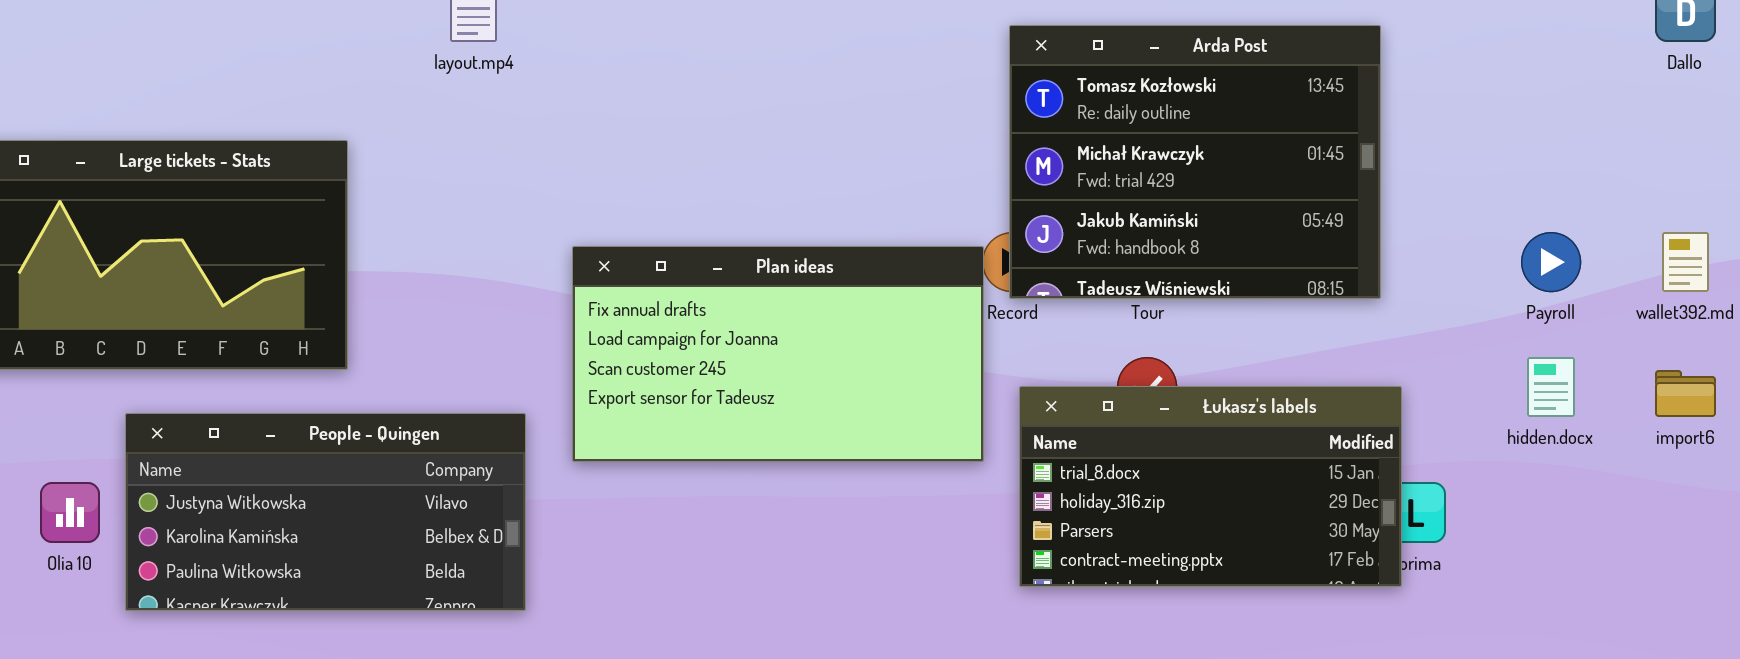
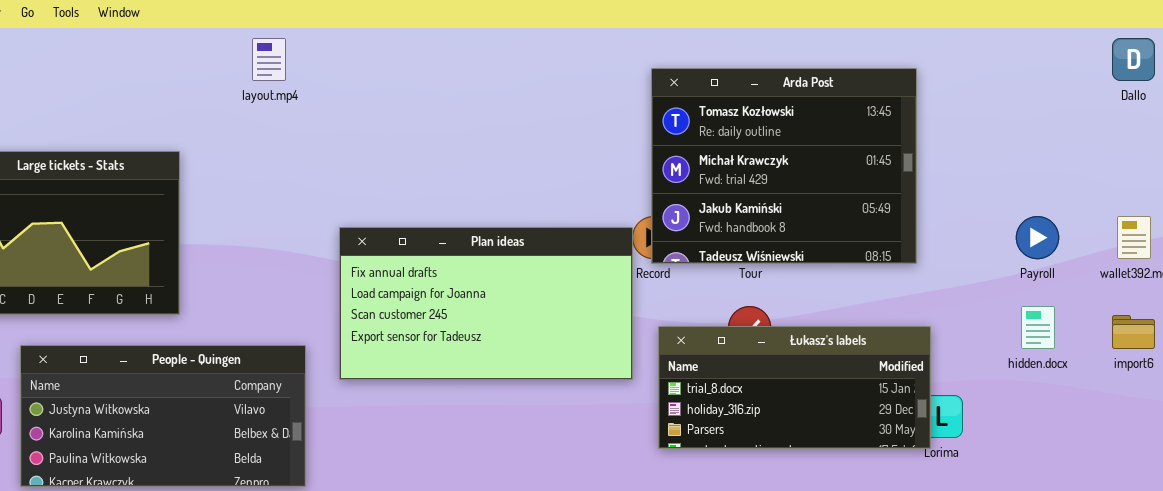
Łukasz's labels: [1019,386,1402,587] -> [658,326,931,449], resized

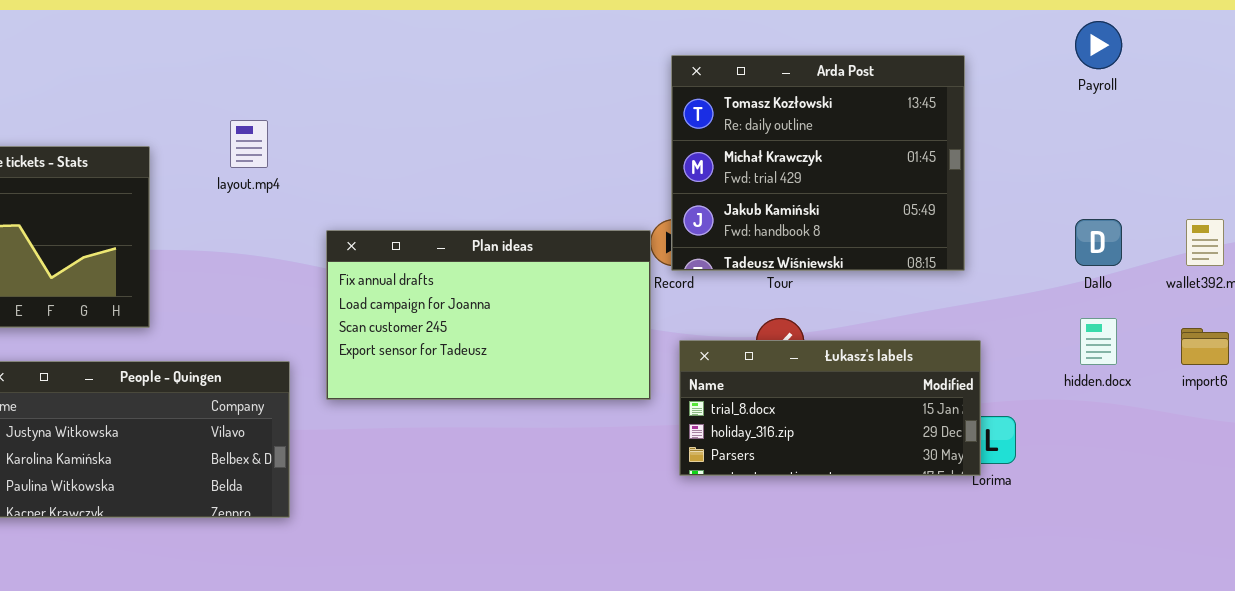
layout.mp4: [252,38,286,81] -> [230,120,268,168], moved
Dallo: [1112,38,1155,81] -> [1075,219,1122,266], moved
Payroll: [1016,216,1059,259] -> [1075,21,1122,69], moved

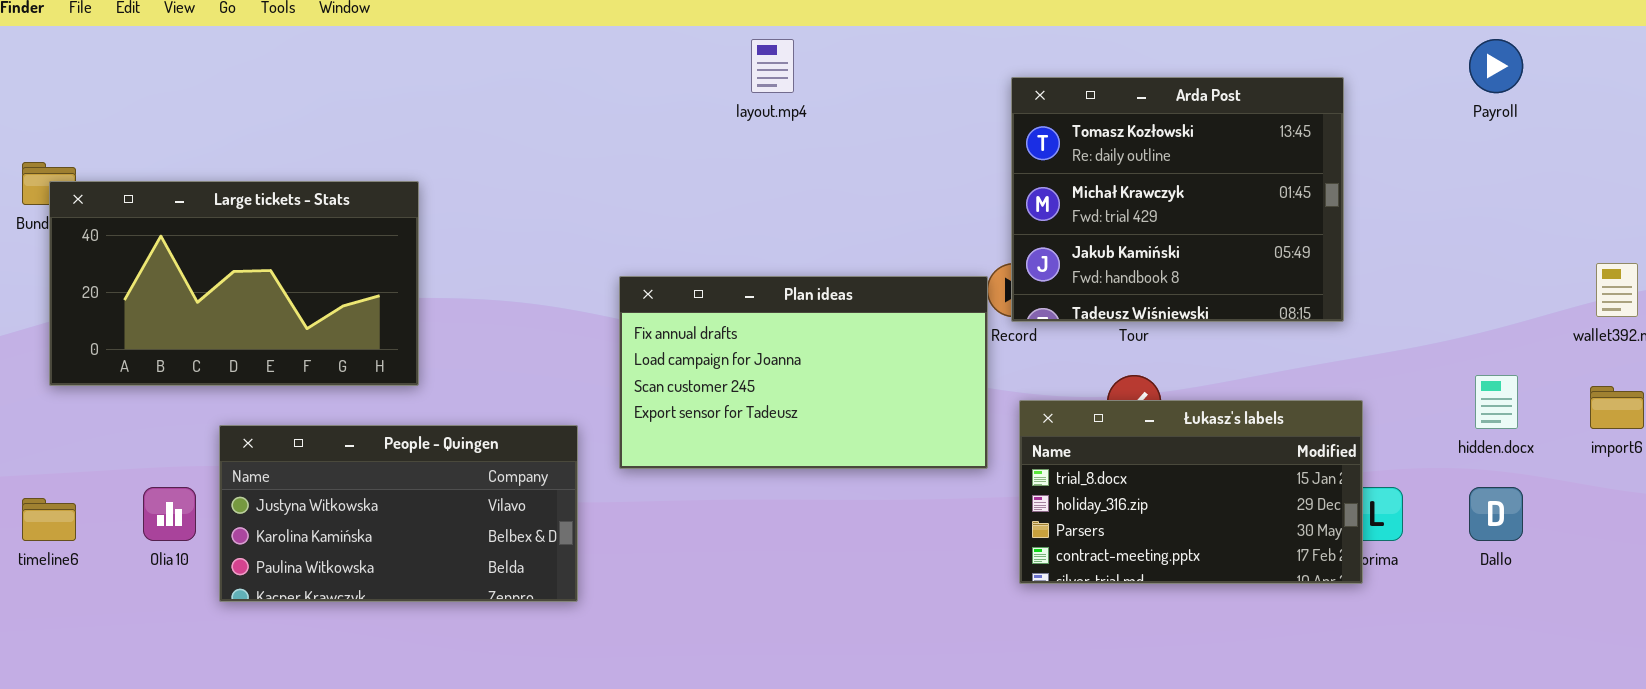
layout.mp4: [230,120,268,168] -> [751,39,794,93], moved
Dallo: [1075,219,1122,266] -> [1469,487,1523,541], moved
Łukasz's labels: [679,340,981,476] -> [1019,400,1363,584], resized

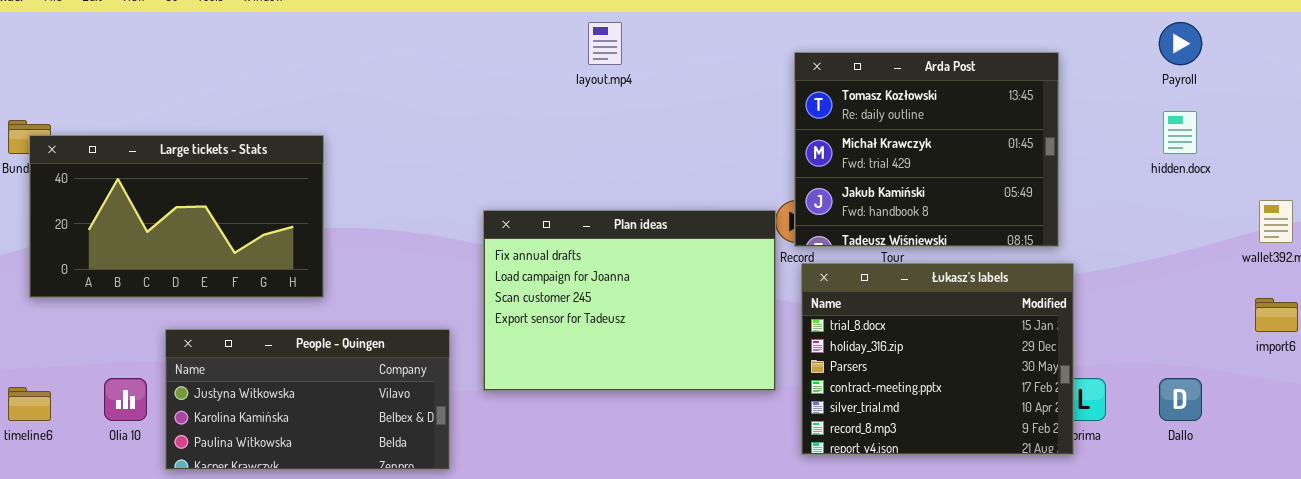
Plan ideas: [619,276,988,469] -> [483,210,776,391], resized
hidden.docx: [1475,375,1518,429] -> [1163,111,1197,154], moved
Łukasz's labels: [1019,400,1363,584] -> [801,263,1074,455], resized

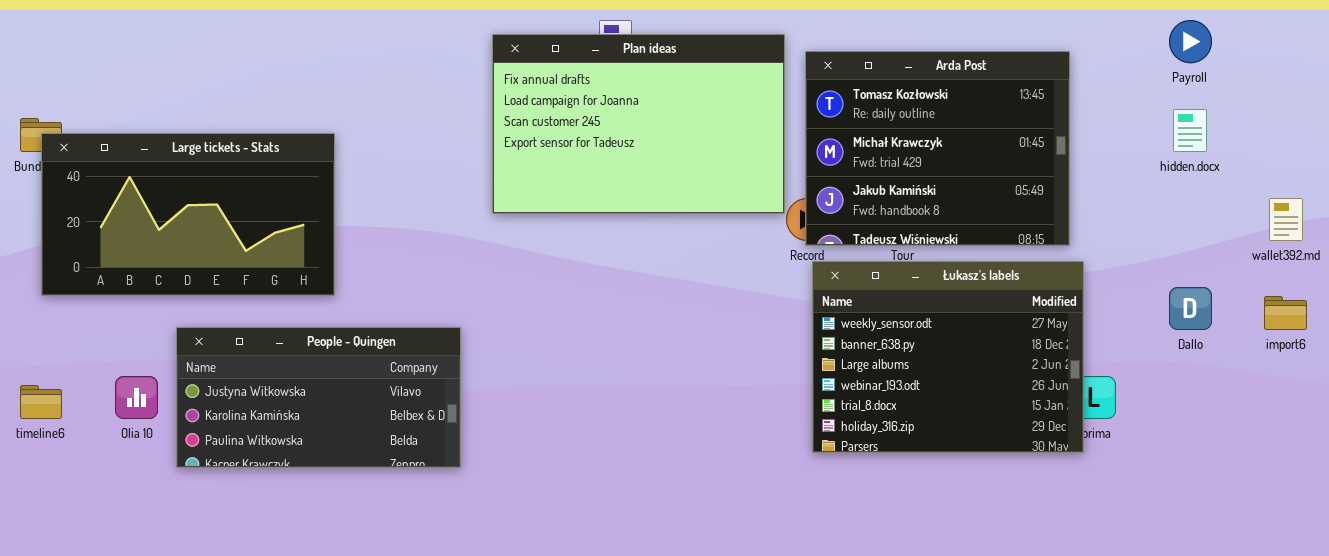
Plan ideas: [483,210,776,391] -> [492,34,785,214], moved
Łukasz's labels: [801,263,1074,455] -> [812,261,1084,453], scrolled up 4 rows
Dallo: [1159,378,1202,421] -> [1169,287,1212,330], moved

